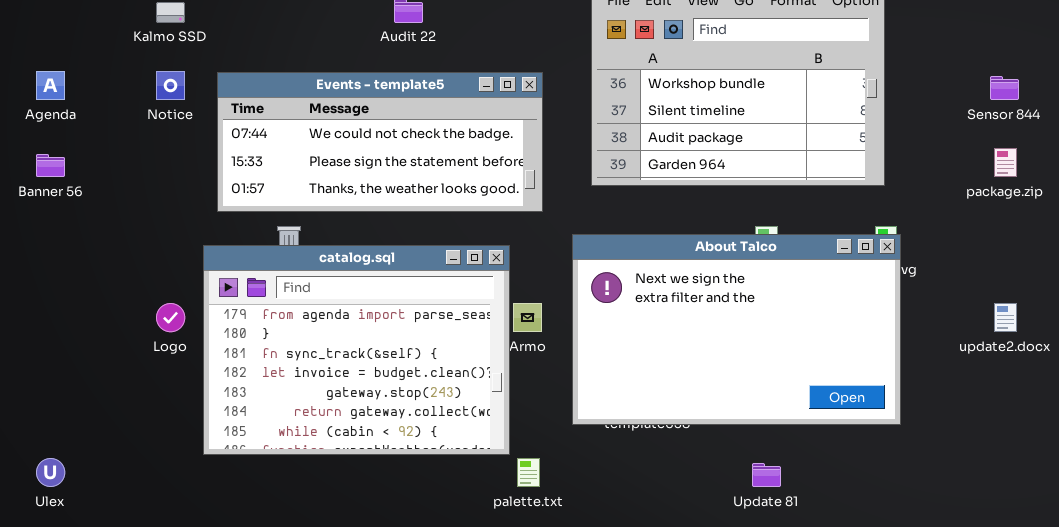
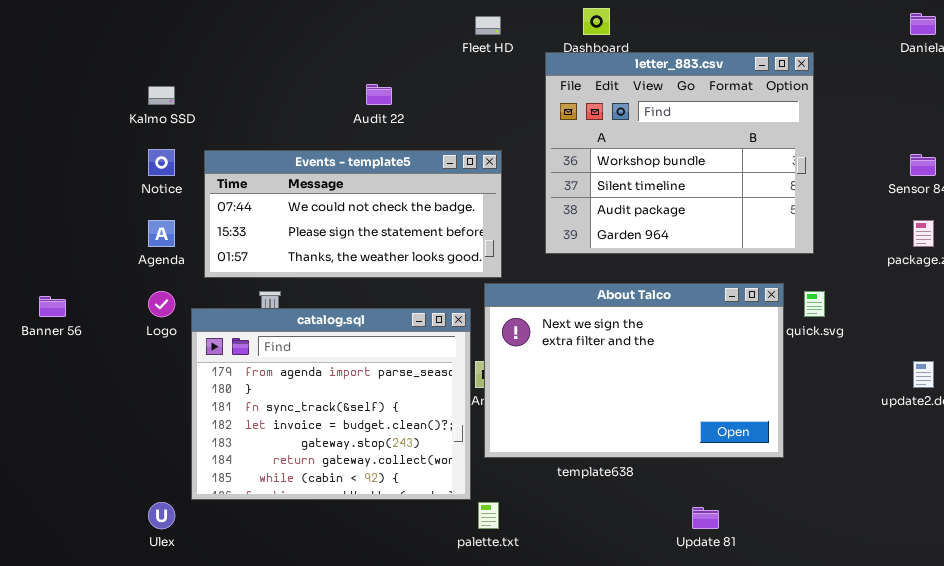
Agenda: [36,71,65,100] -> [148,220,175,247], moved
Banner 56: [36,154,65,177] -> [39,296,66,317], moved
About Talco: [572,234,901,425] -> [484,283,784,458], moved
Logo: [156,303,185,332] -> [148,291,175,317], moved
Ulex: [36,458,65,487] -> [148,502,175,529], moved

